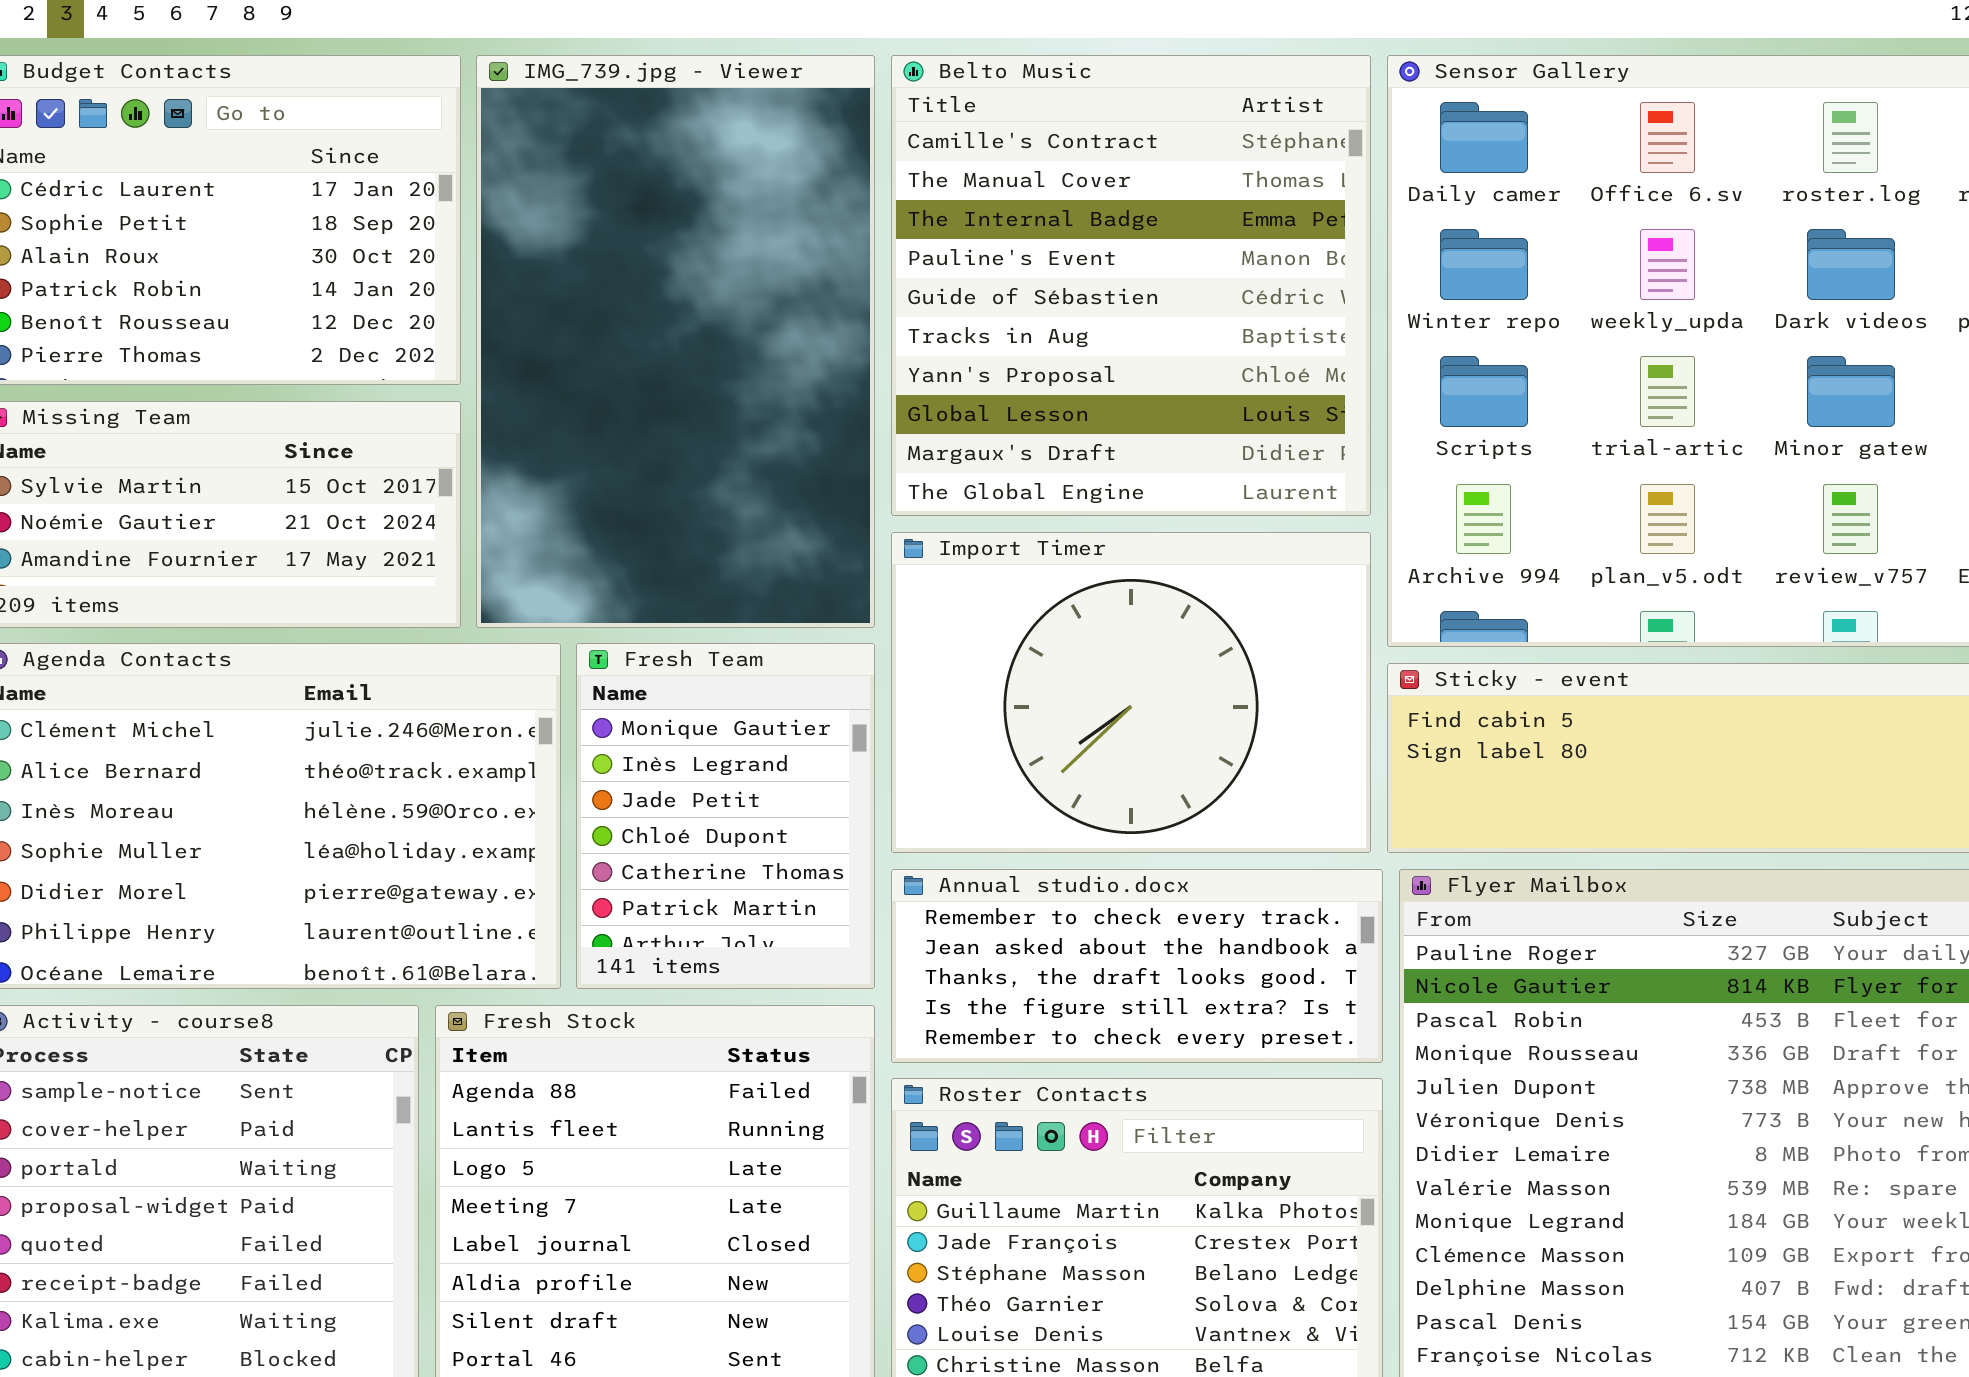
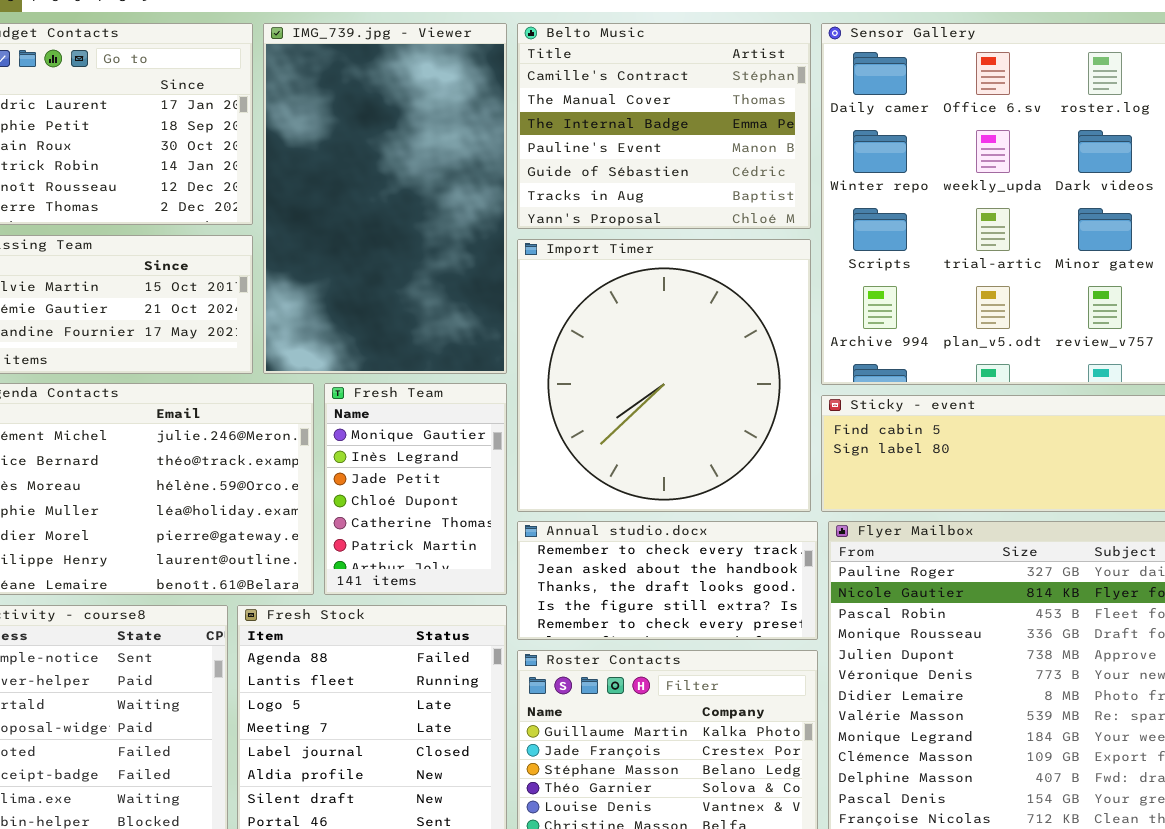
Belto Music: [891,55,1371,516] -> [517,23,811,229], resized
Import Timer: [891,532,1371,853] -> [517,239,811,512], resized

